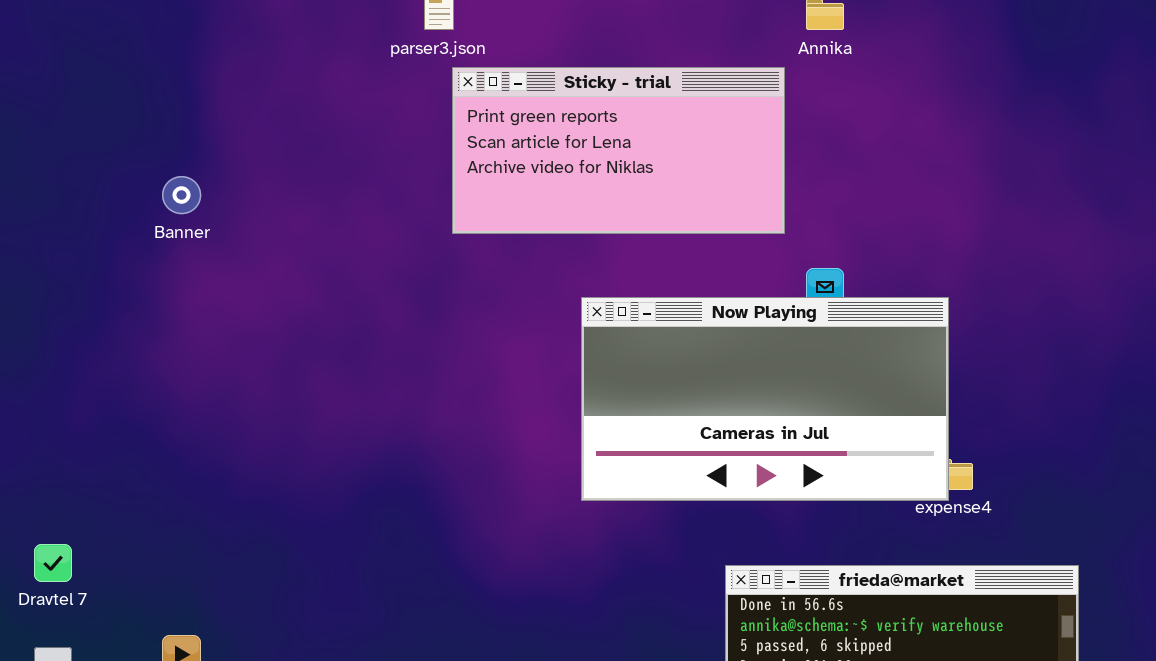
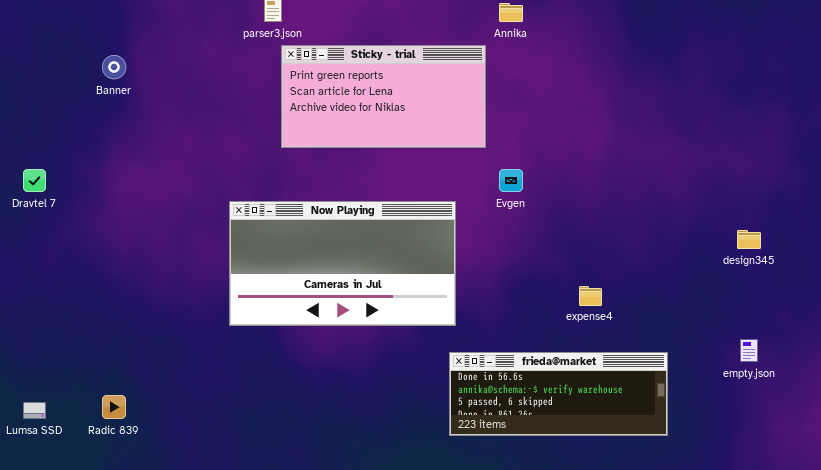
Banner: [162,176,201,214] -> [102,55,126,79], moved
Now Playing: [581,297,949,501] -> [229,201,456,326], moved
Dravtel 7: [34,544,72,582] -> [23,169,46,192], moved

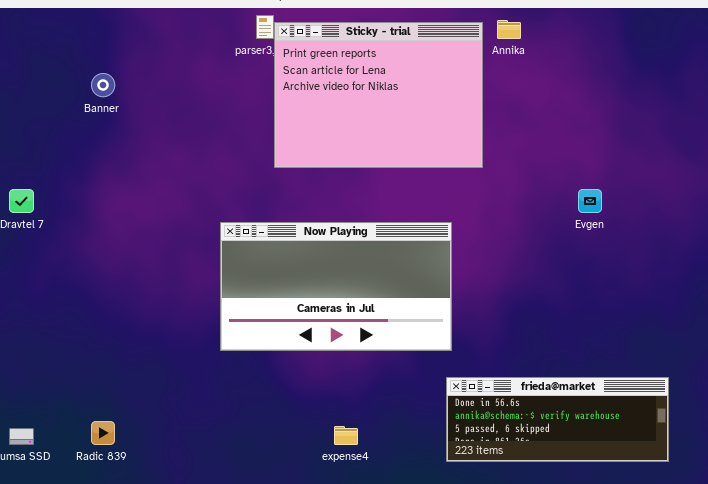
Sticky - trial: [281,45,486,148] -> [274,22,483,168], resized
Evgen: [499,169,523,192] -> [578,189,602,213], moved
expense4: [579,286,602,306] -> [334,426,358,445], moved

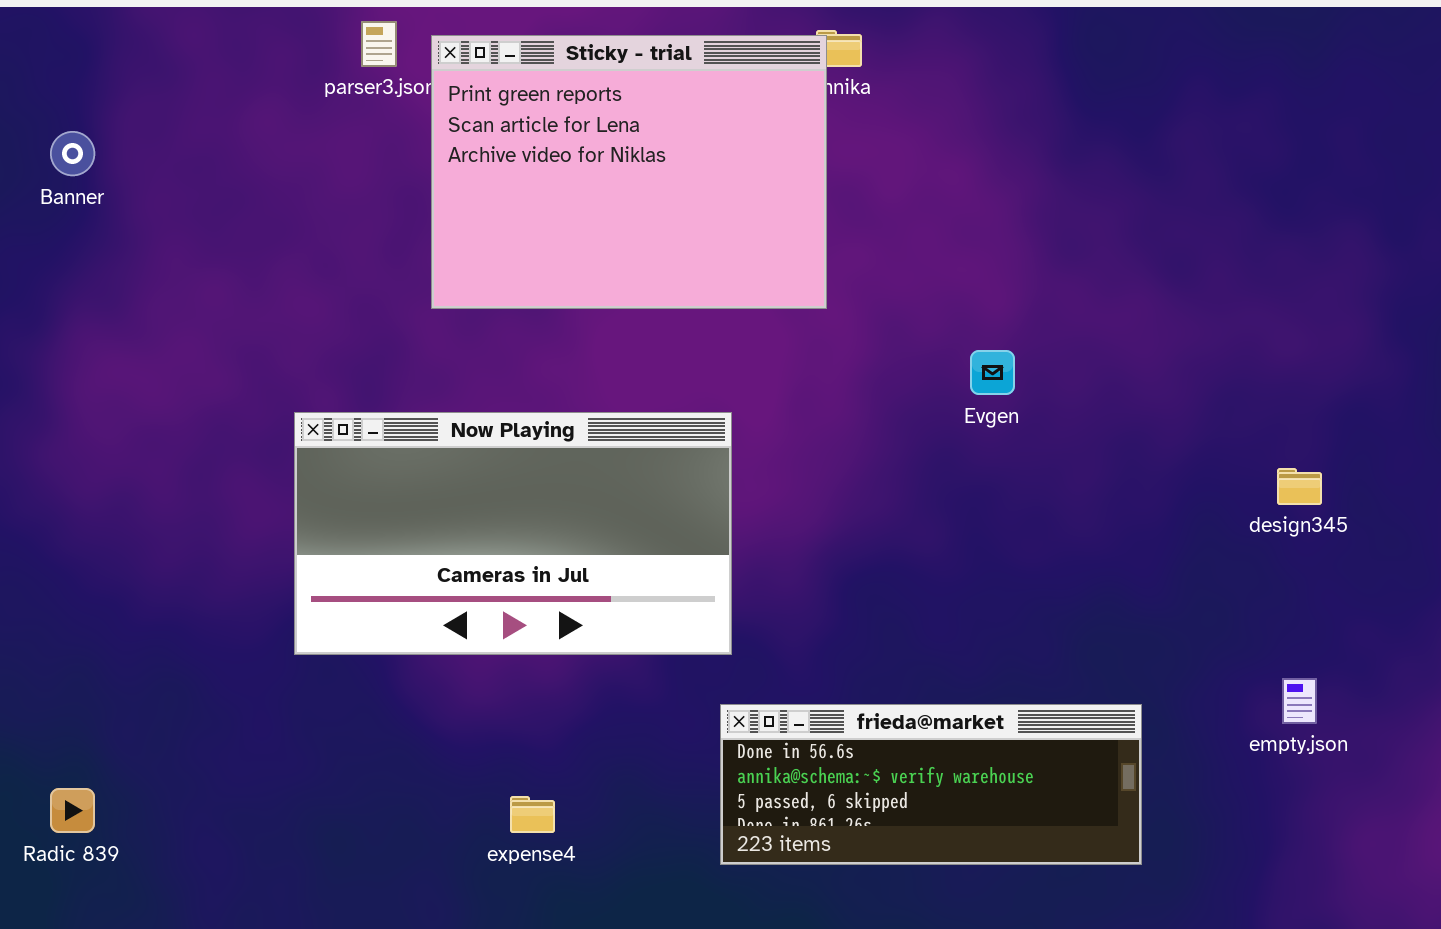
Sticky - trial: [274,22,483,168] -> [431,35,827,309], moved

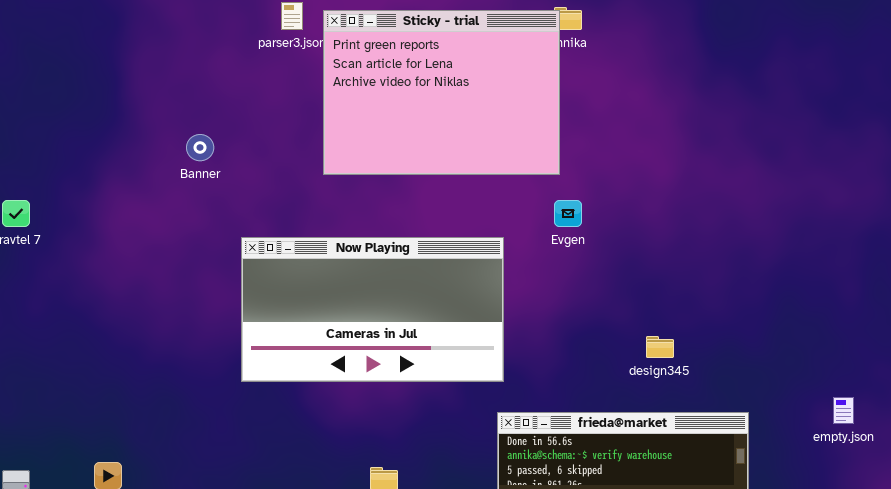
Banner: [50,131,95,176] -> [186,134,214,161], moved
Evgen: [970,350,1015,395] -> [554,200,582,227], moved
design345: [1277,468,1322,505] -> [646,336,674,358], moved

